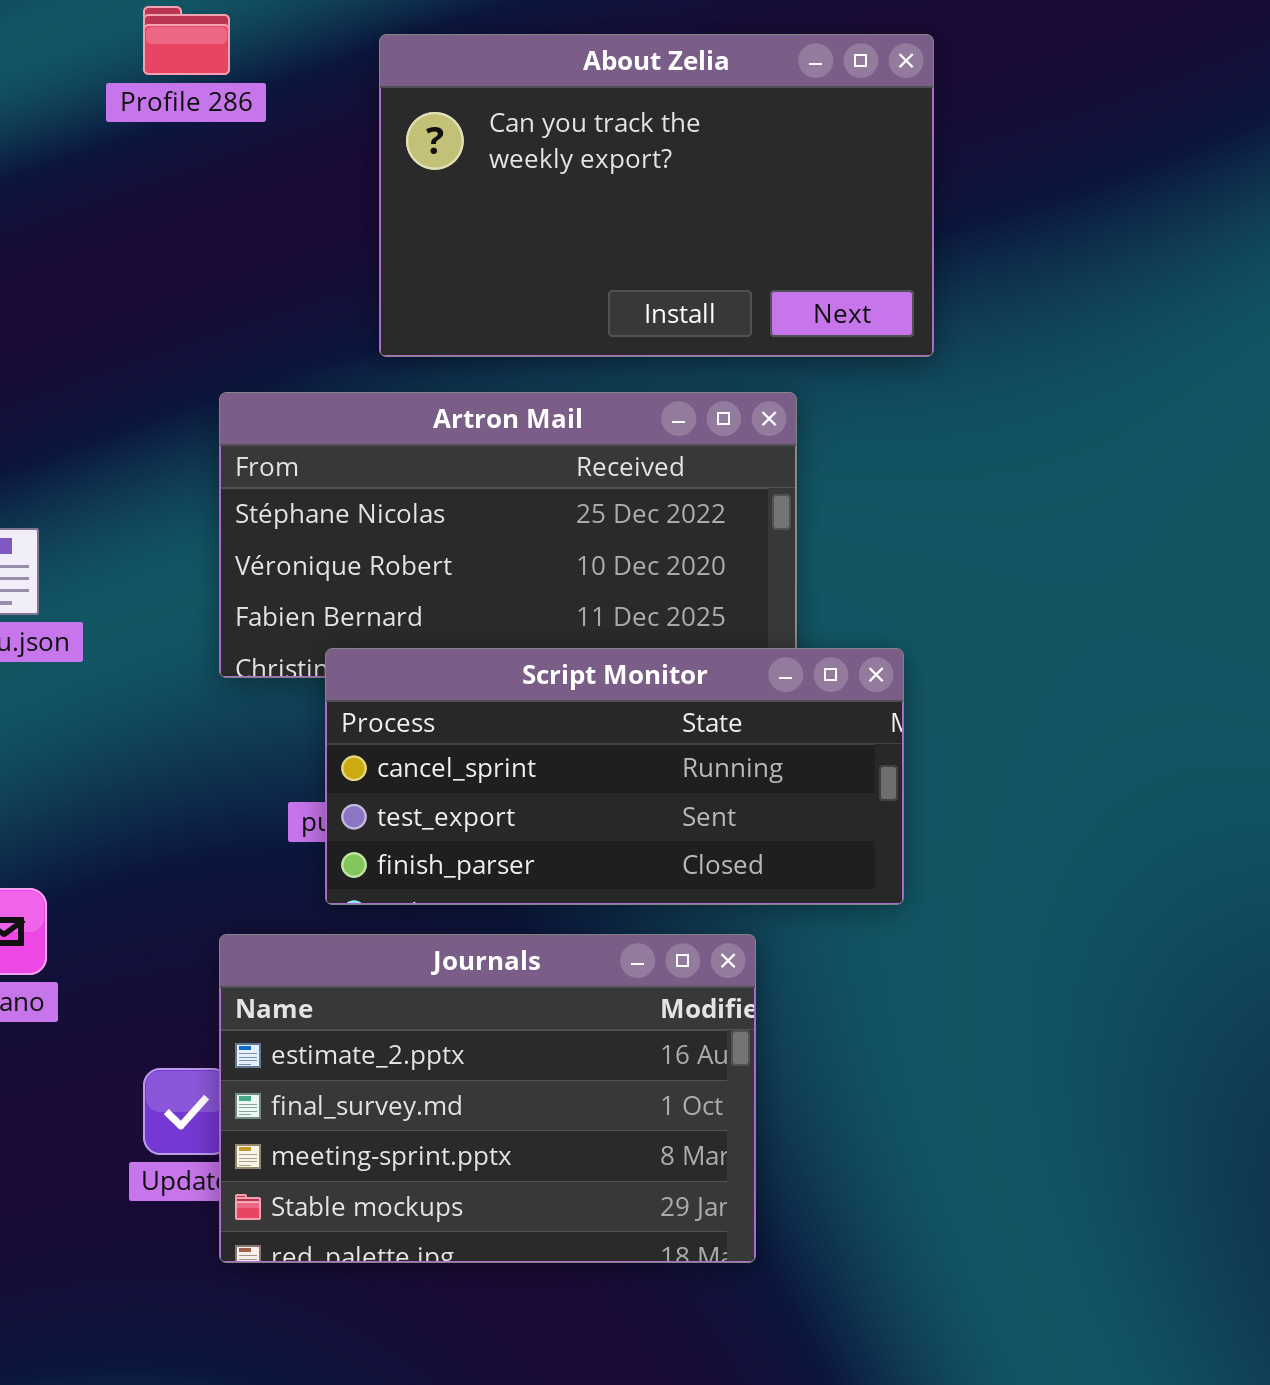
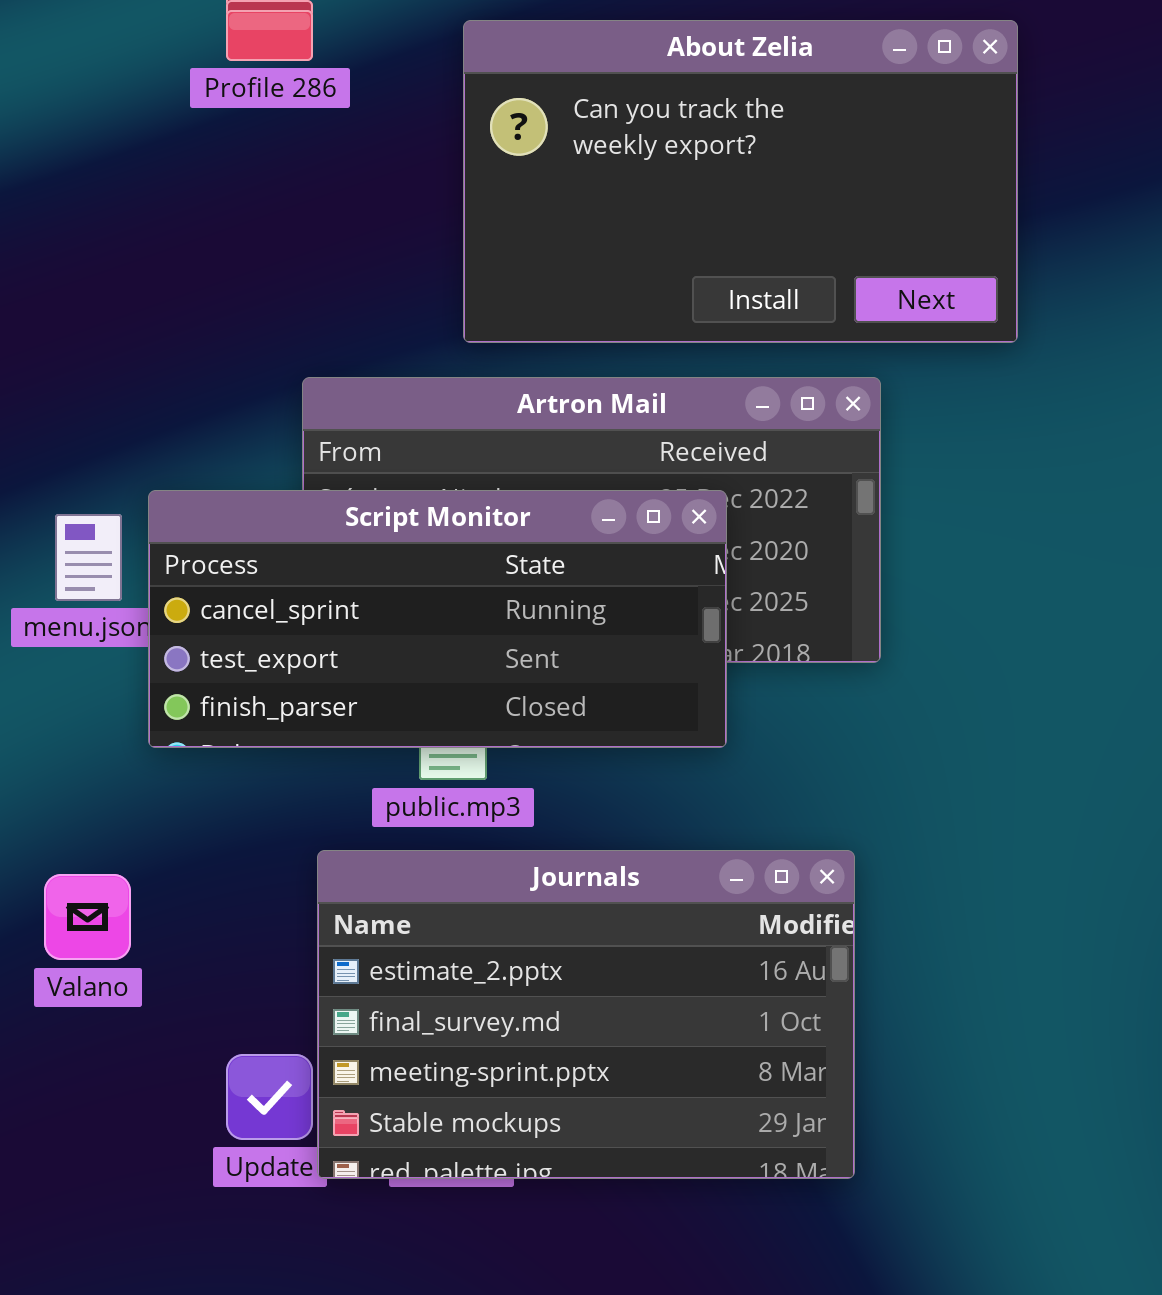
Script Monitor: [325,648,904,905] -> [148,490,727,748], moved
Journals: [219,934,756,1263] -> [317,850,855,1179], moved

